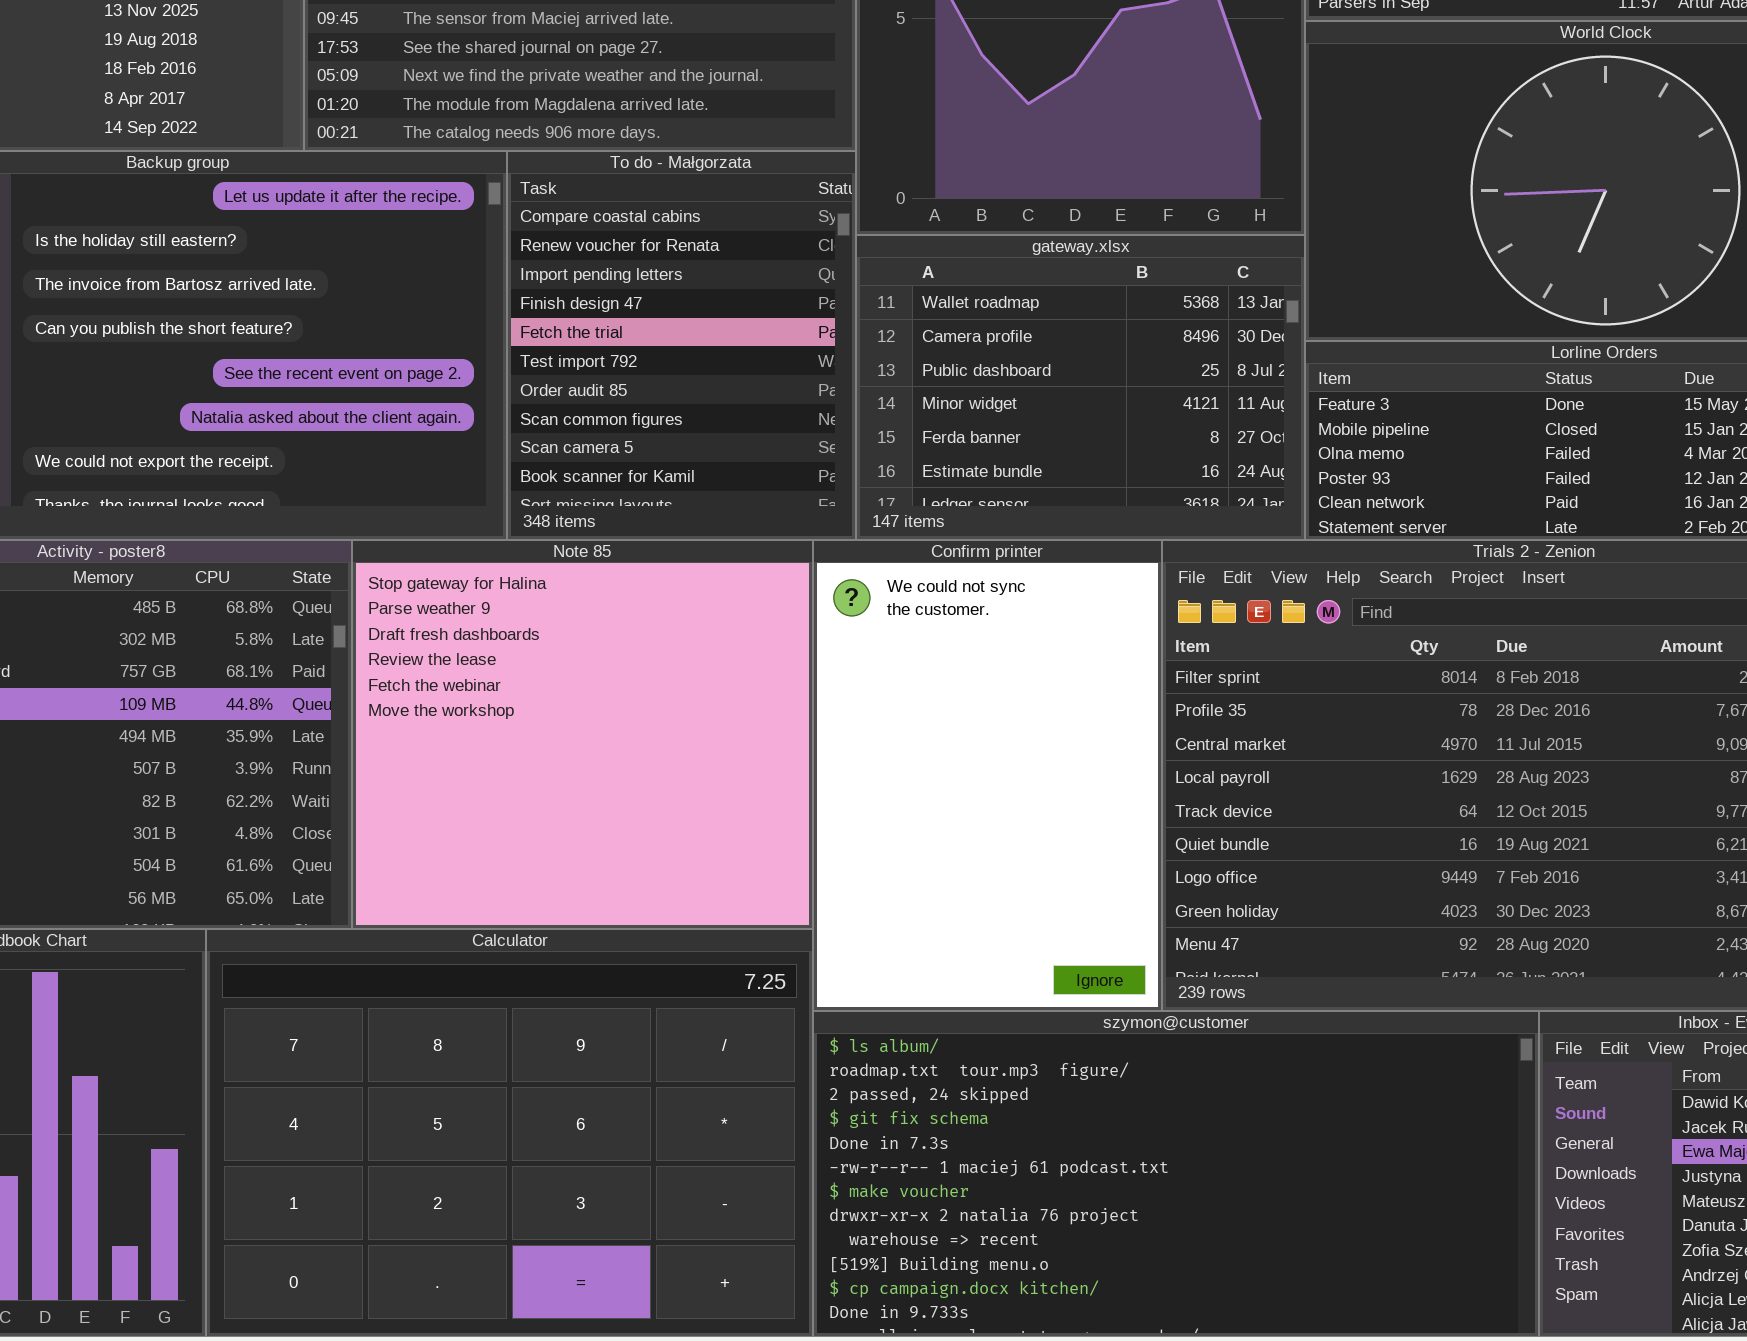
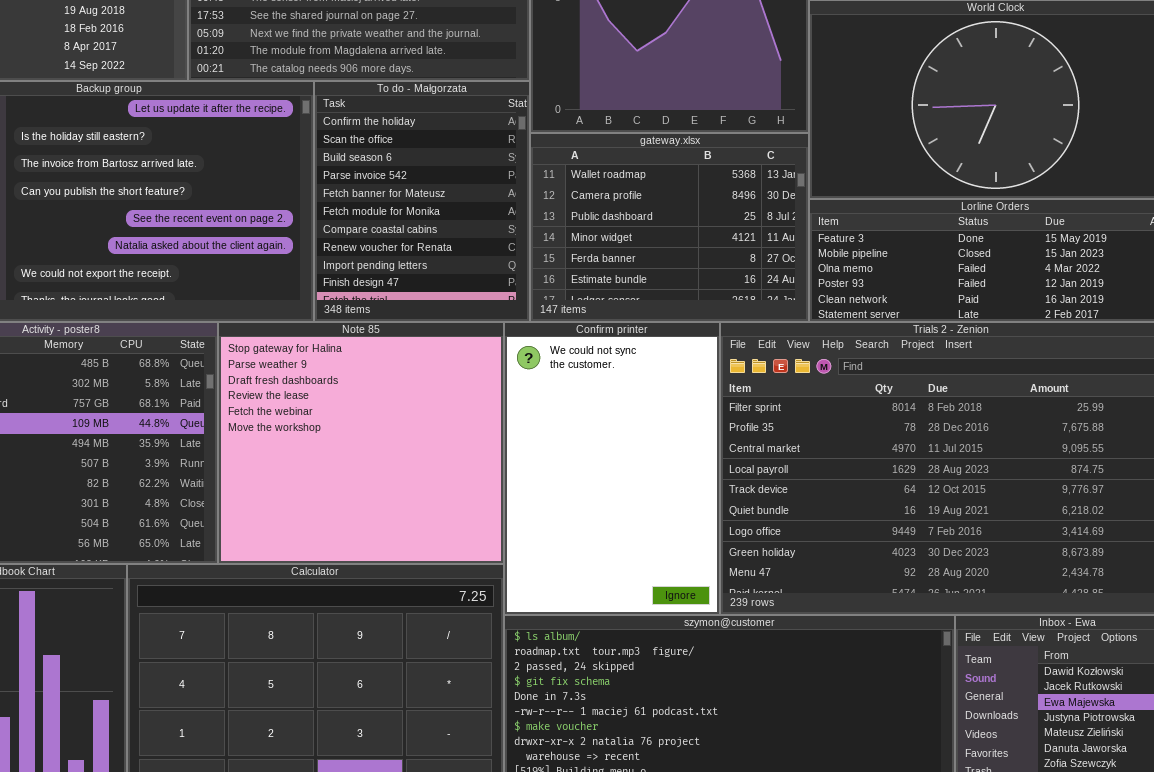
To do - Małgorzata: [507,151,856,540] -> [314,81,530,322], scrolled up 6 rows

